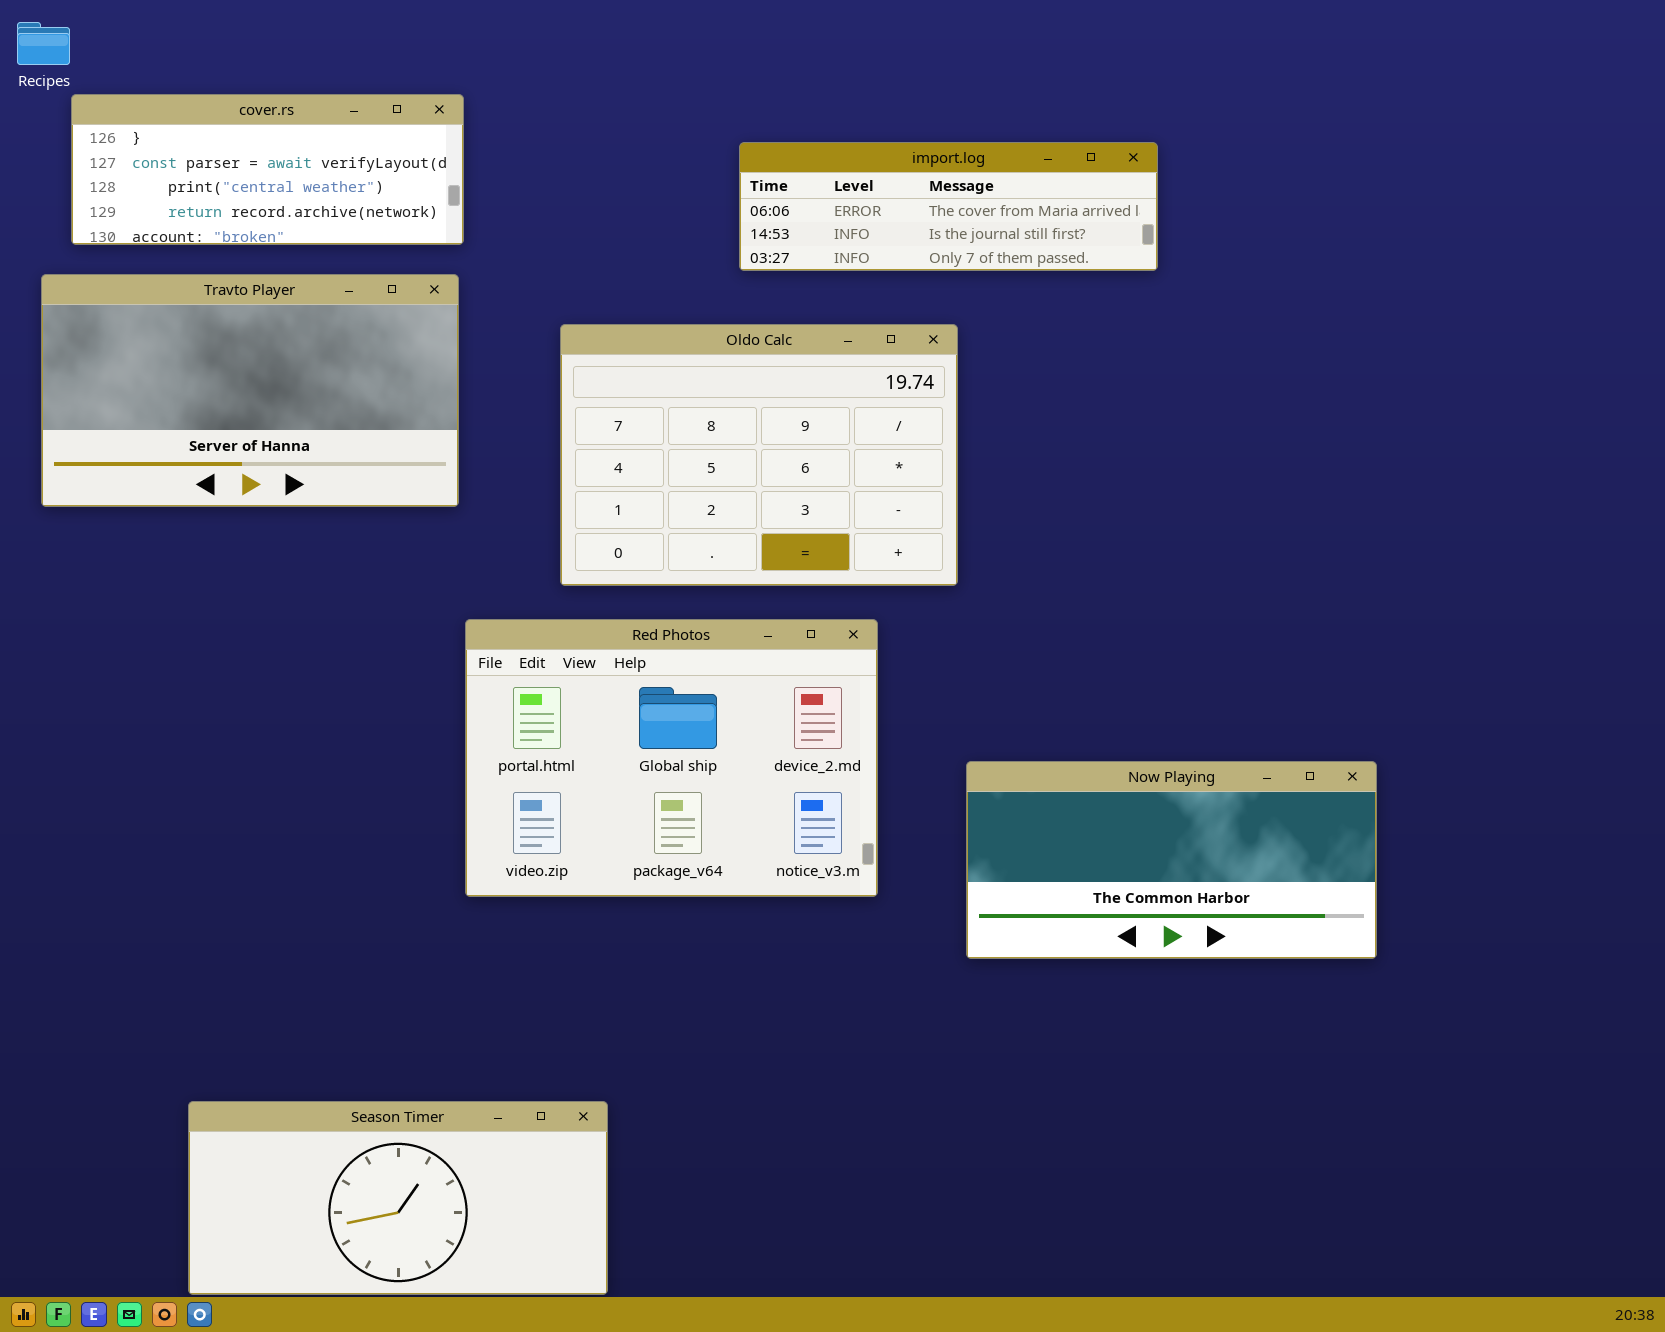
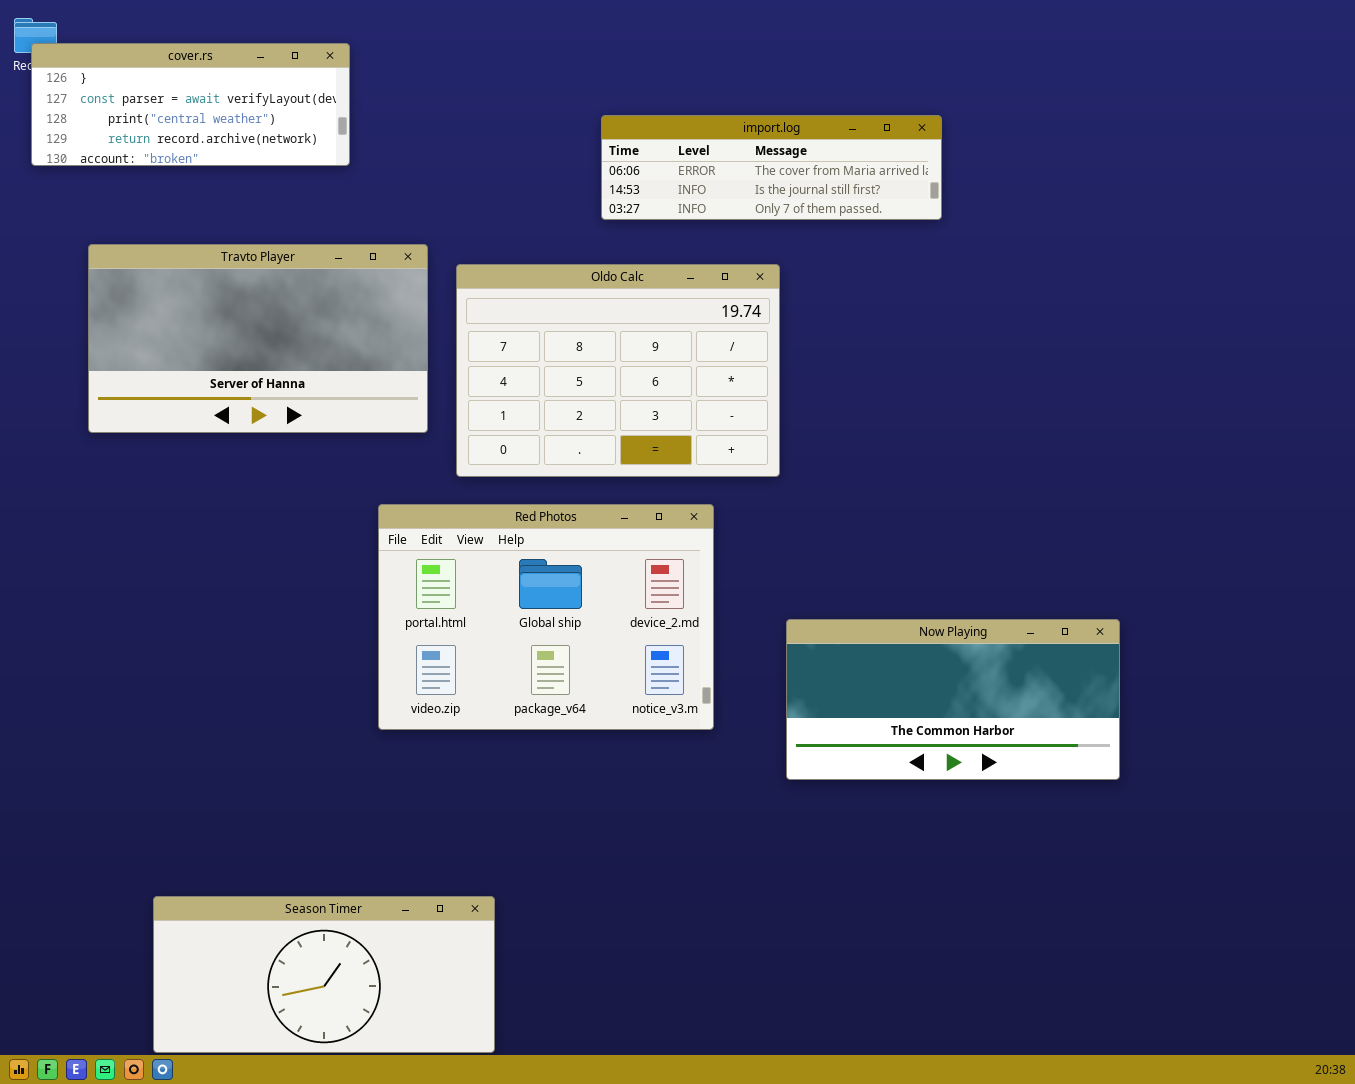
cover.rs: [71,94,464,245] -> [31,43,350,166], moved
Travto Player: [41,274,459,507] -> [88,244,428,433], moved

